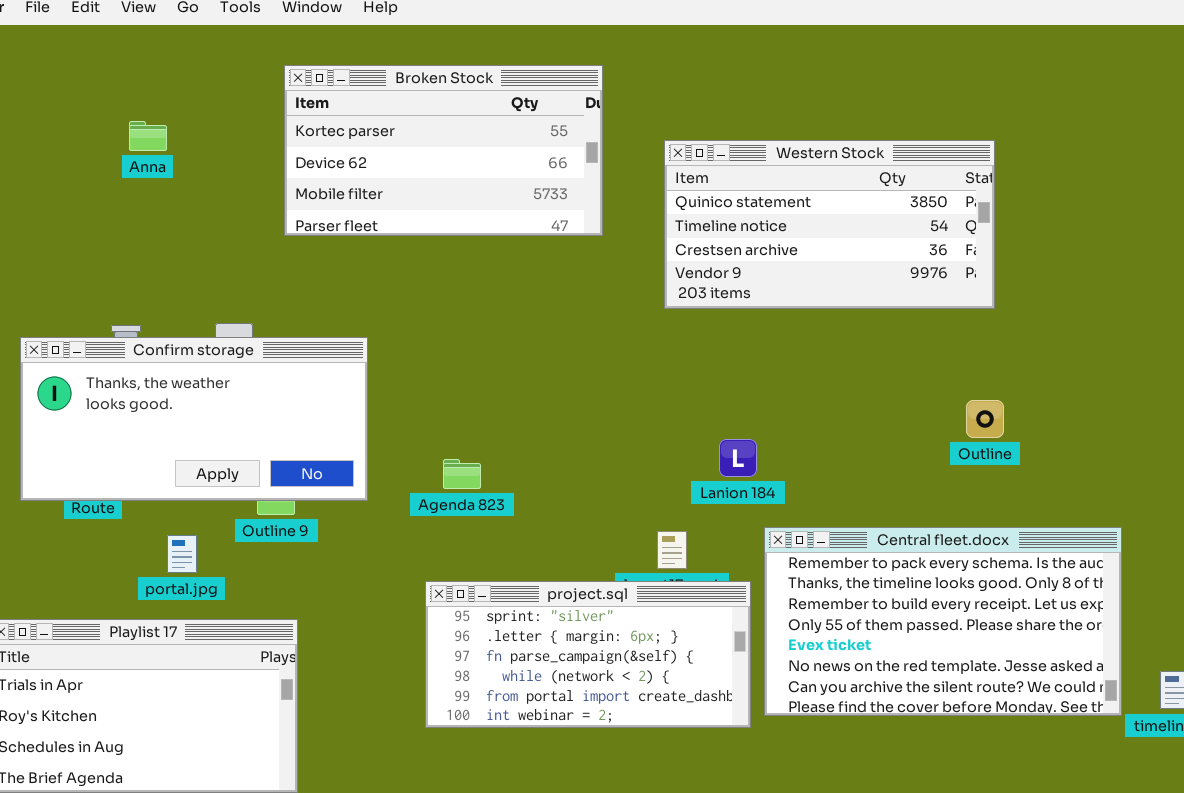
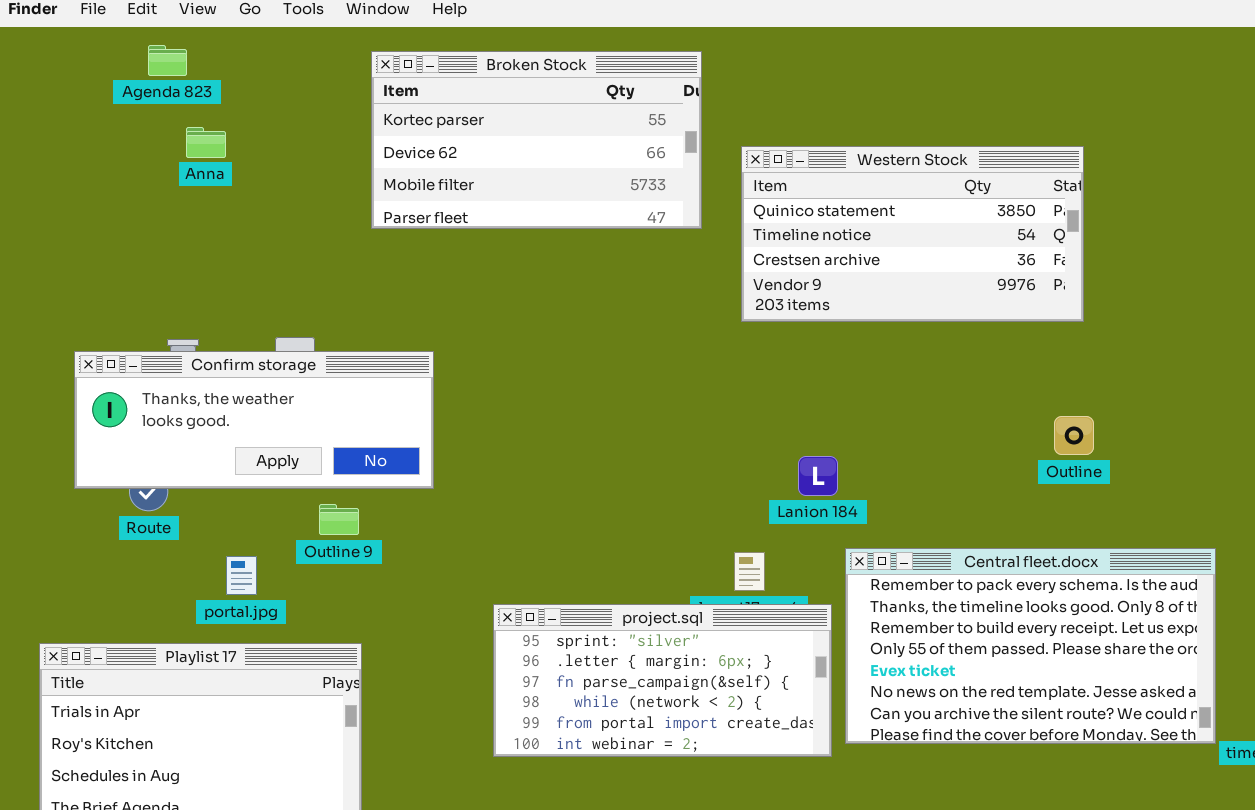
Broken Stock: [284,65,603,236] -> [371,51,702,229], moved
Confirm storage: [20,337,368,501] -> [74,351,434,489], resized
Agenda 823: [443,459,481,489] -> [148,45,187,76], moved

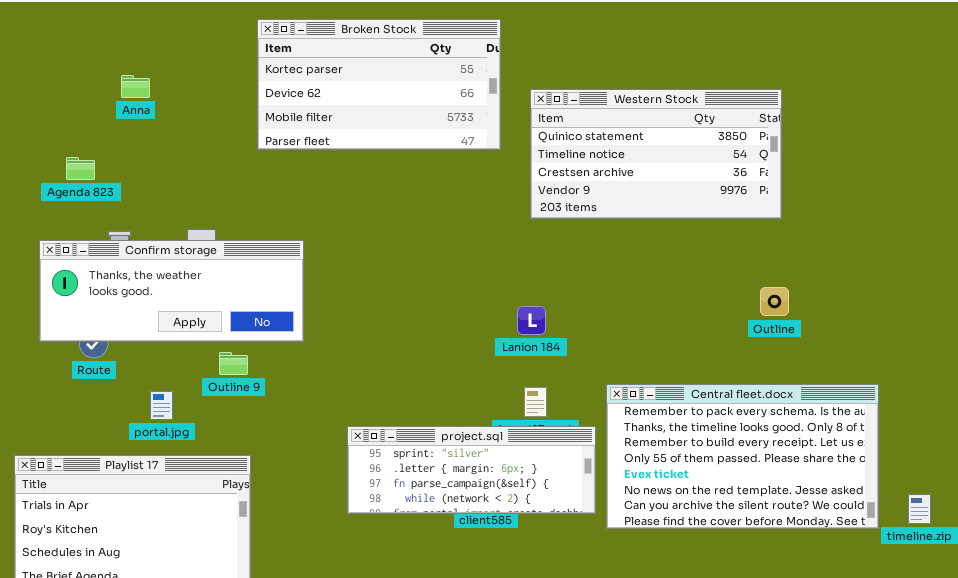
Agenda 823: [148,45,187,76] -> [66,157,95,180], moved
Lanion 184: [798,456,838,496] -> [517,306,546,335], moved
project.sql: [493,604,832,757] -> [347,426,596,514], resized

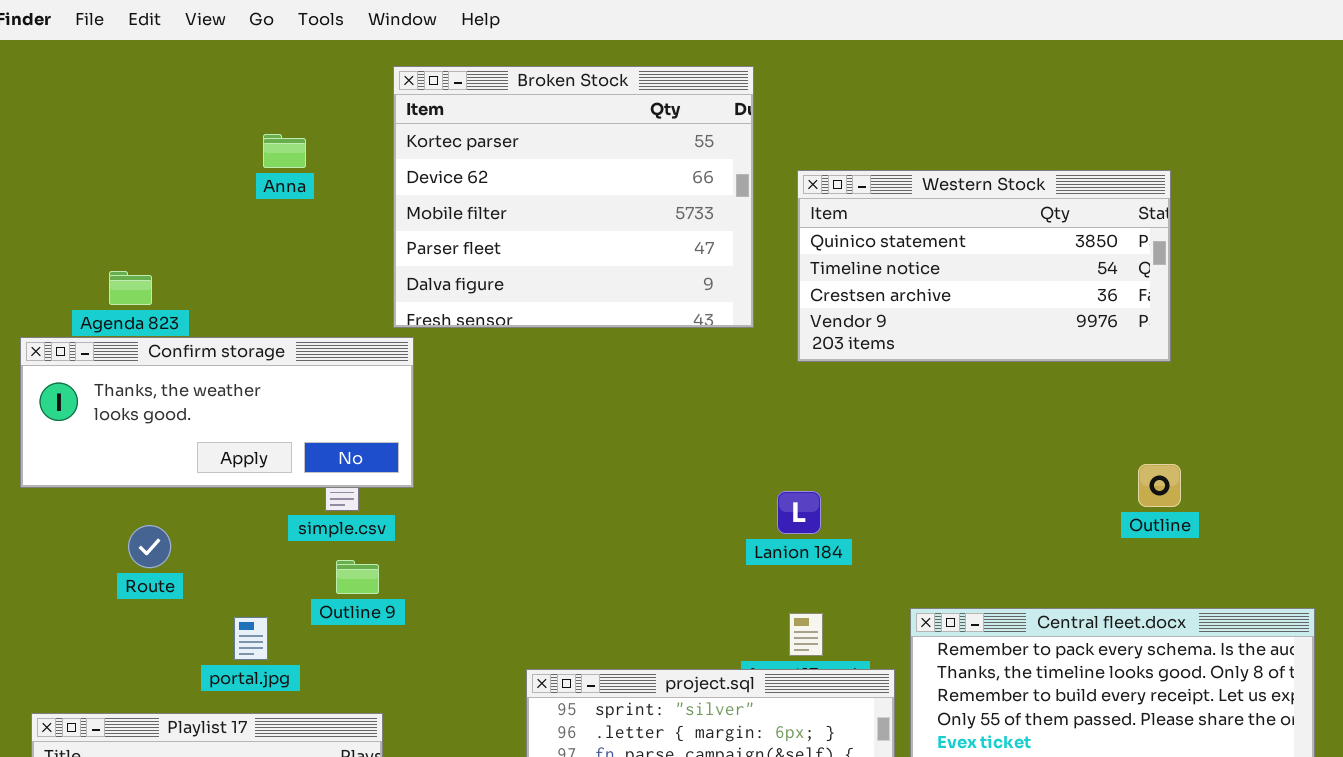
Broken Stock: [257,19,501,150] -> [393,66,754,328], resized
Anna: [121,75,150,98] -> [263,134,306,168], moved
Confirm storage: [39,240,304,342] -> [20,337,414,488], moved

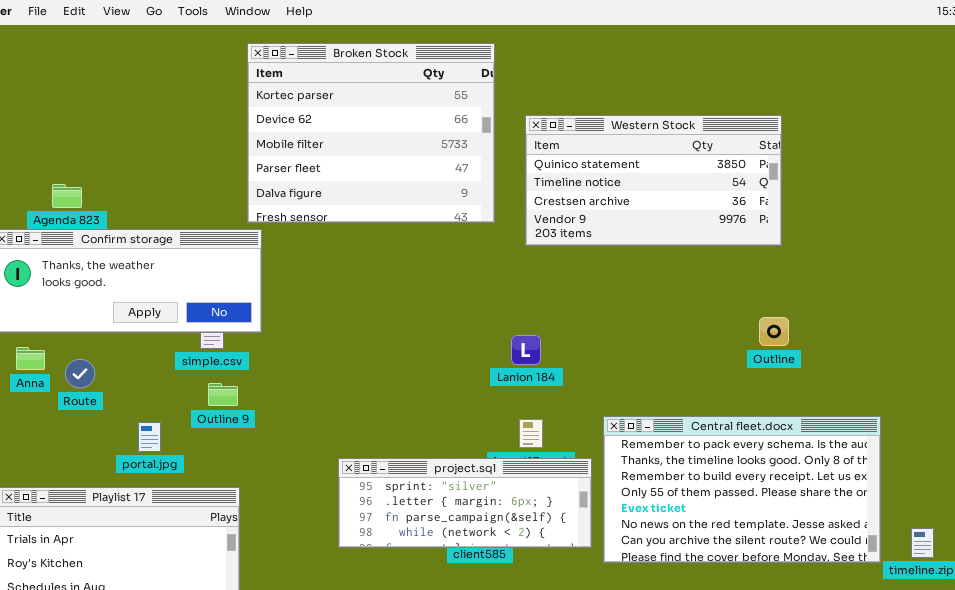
Anna: [263,134,306,168] -> [16,347,45,370], moved

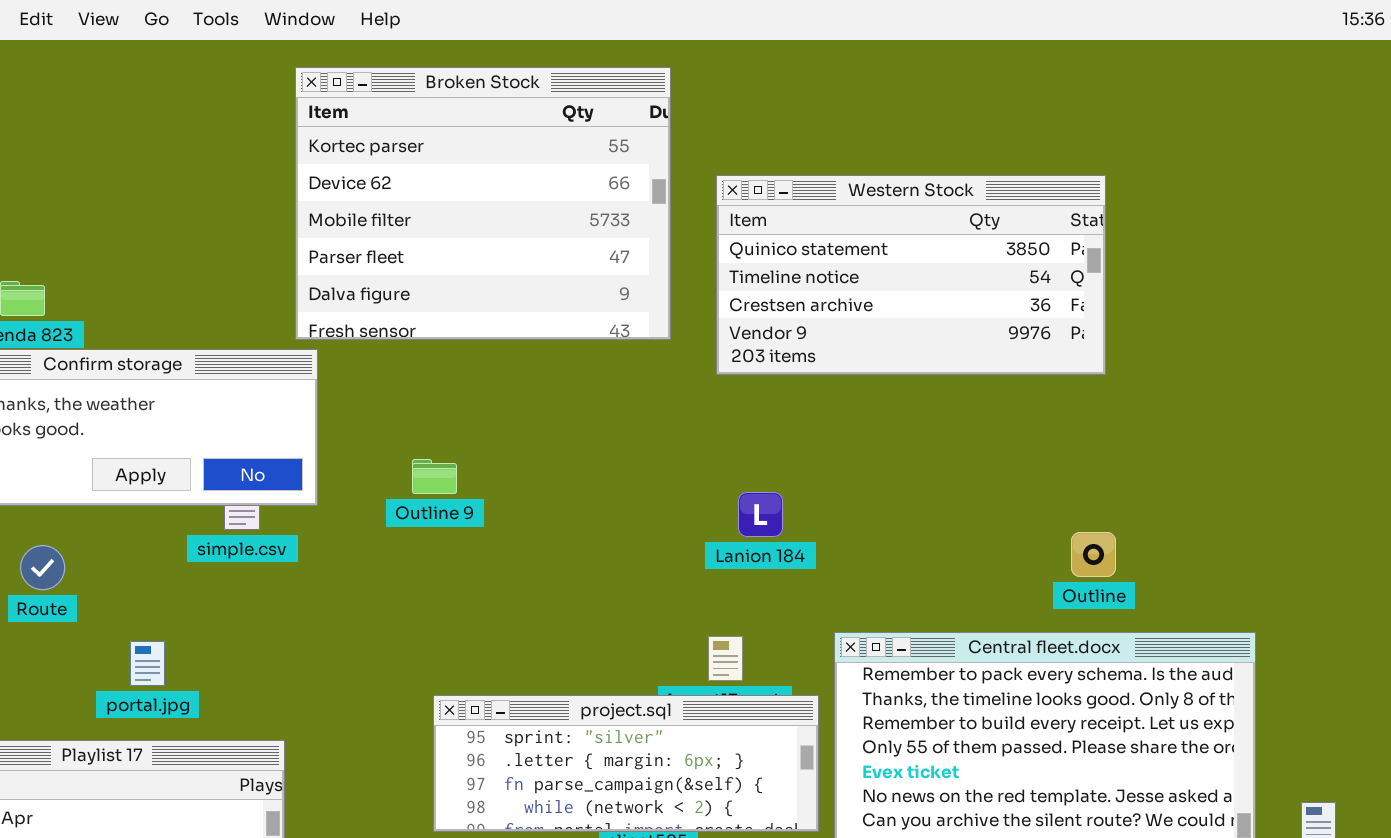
Outline: [759,317,789,346] -> [1071,532,1116,577], moved
Lanion 184: [511,335,541,365] -> [738,492,783,537], moved
Outline 9: [208,383,238,406] -> [412,459,457,494], moved

